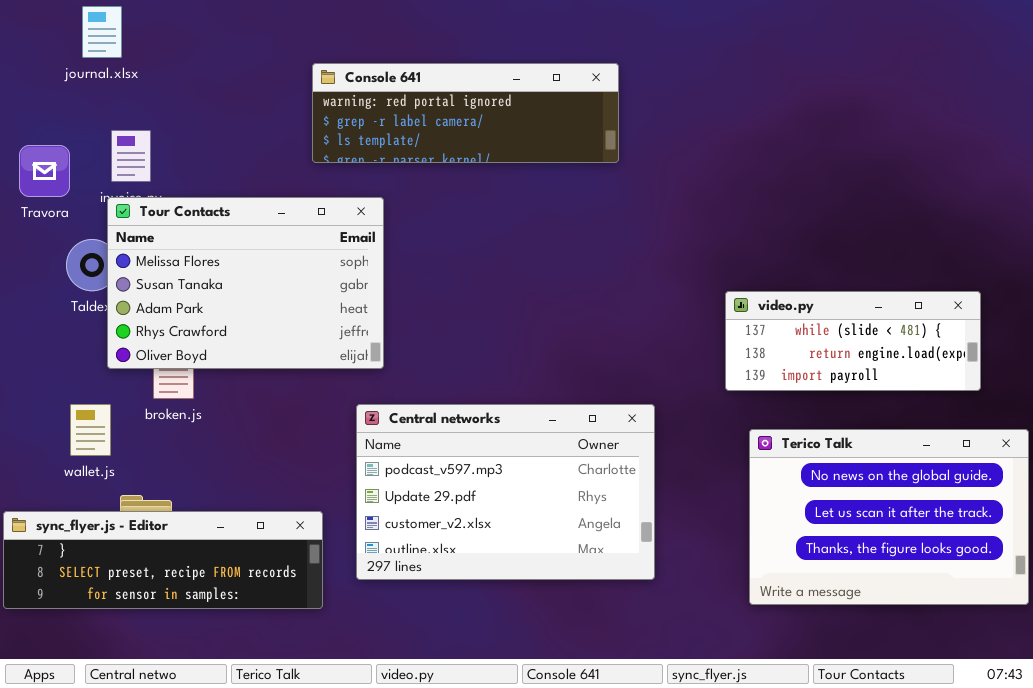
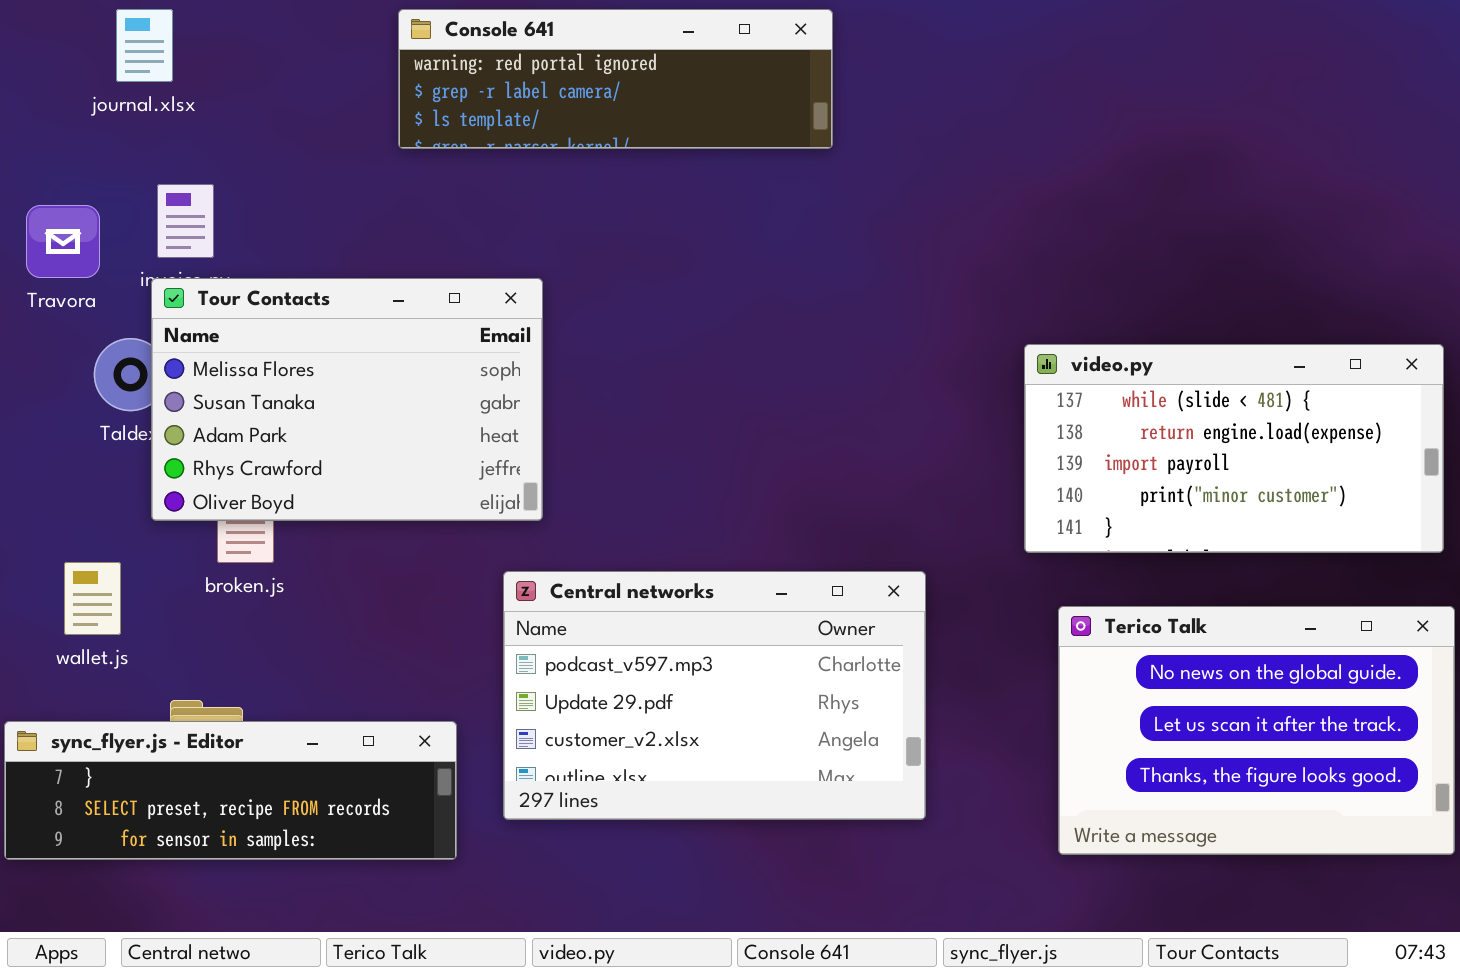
Console 641: [312,63,619,163] -> [398,9,833,149], moved
video.py: [725,291,981,391] -> [1024,344,1444,553], resized
wallet.js: [70,404,111,456] -> [64,562,121,635], moved

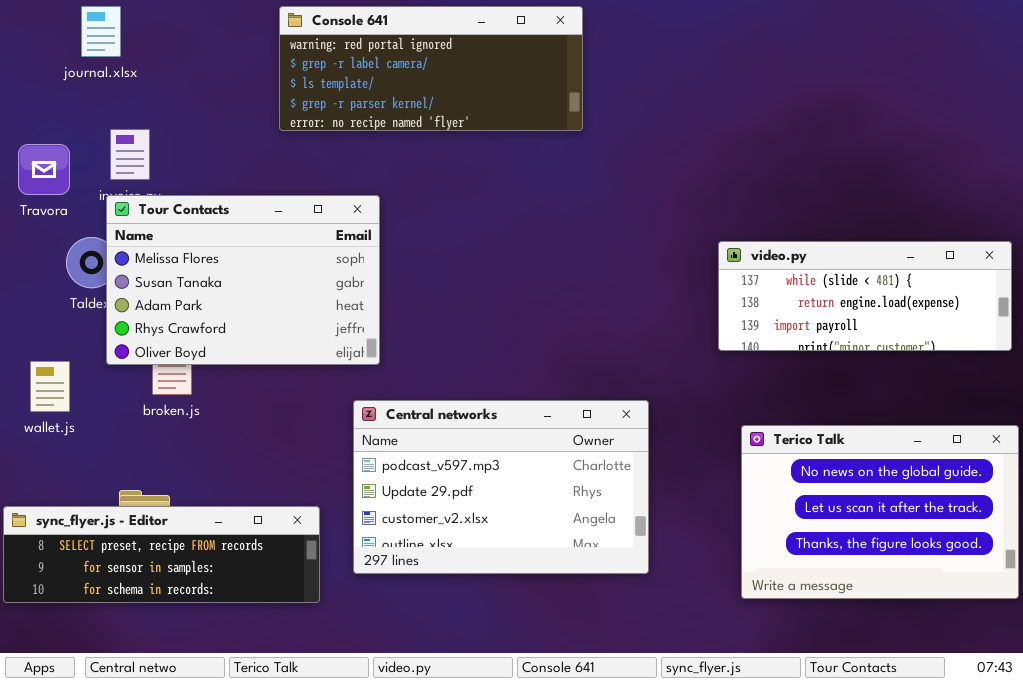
Console 641: [398,9,833,149] -> [279,6,583,131], resized
video.py: [1024,344,1444,553] -> [718,241,1012,351], resized
wallet.js: [64,562,121,635] -> [30,361,70,412], moved
sync_flyer.js - Editor: [4,721,457,860] -> [3,506,320,603], scrolled down 1 row

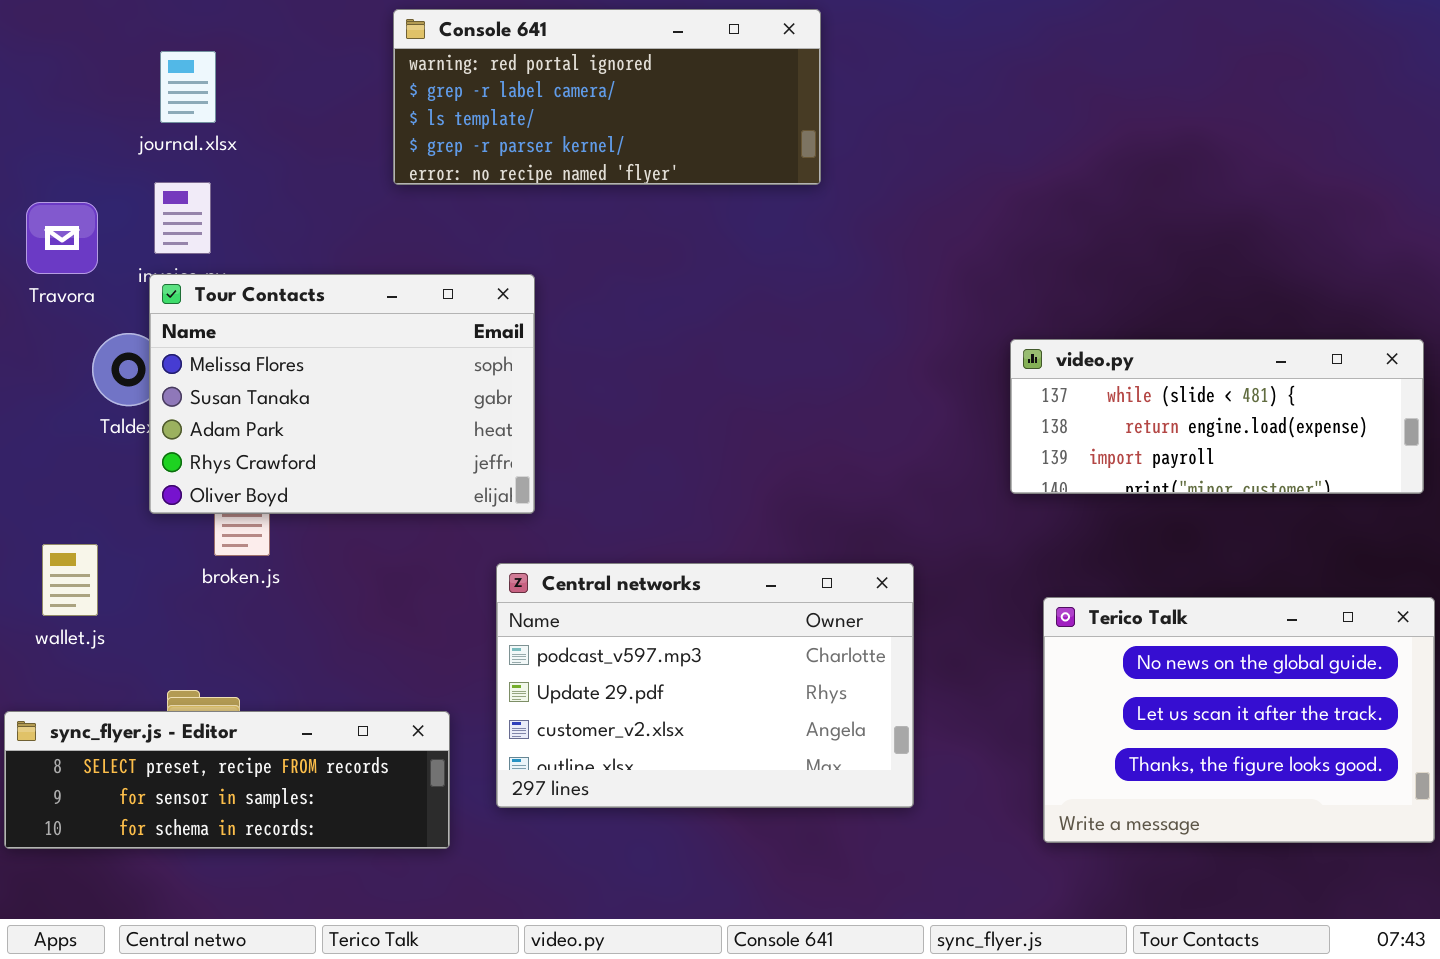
journal.xlsx: [81,6,121,57] -> [160,51,216,123], moved
wallet.js: [30,361,70,412] -> [42,544,98,616], moved

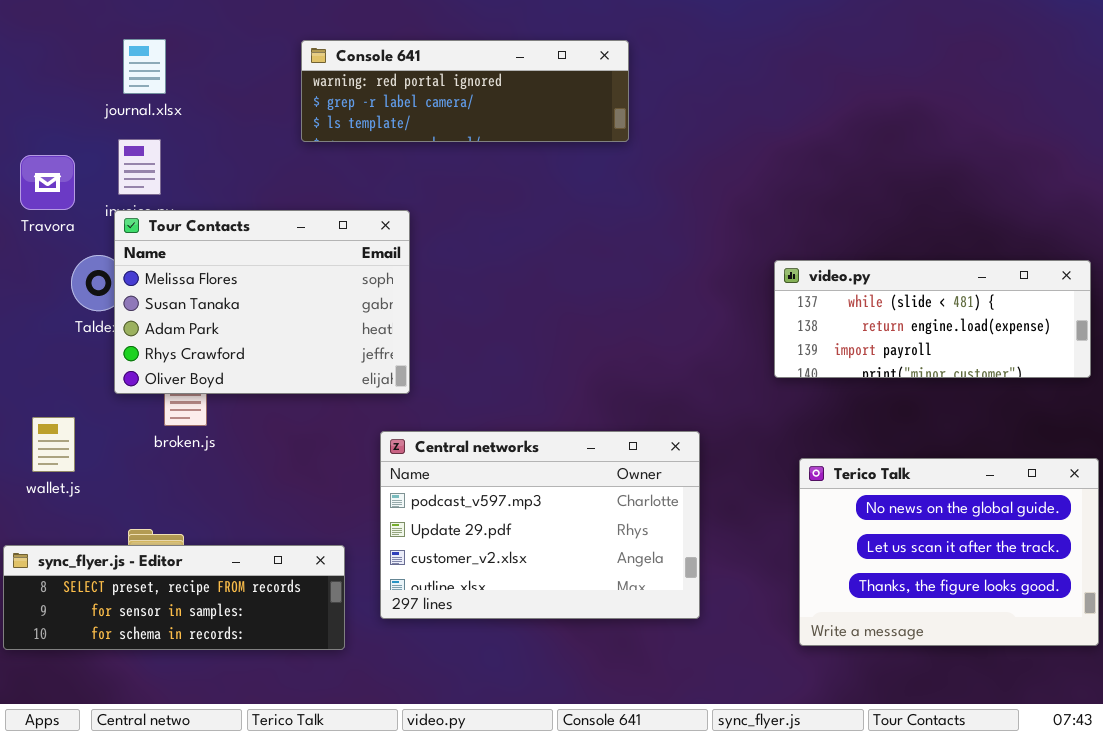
Console 641: [393,9,821,185] -> [301,40,629,142], resized

